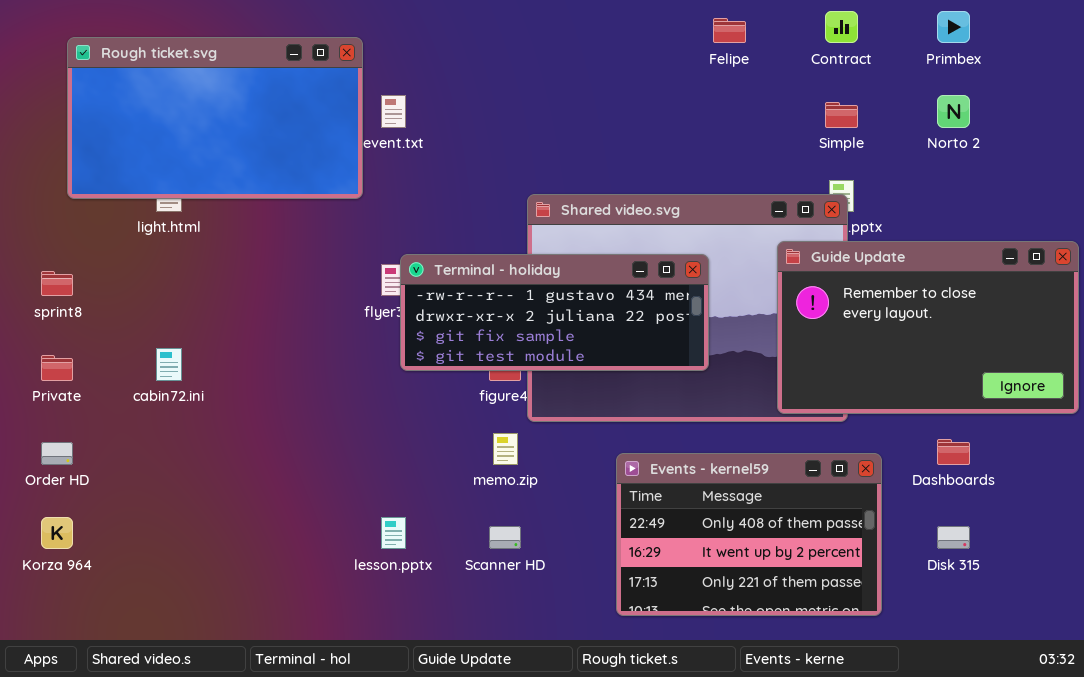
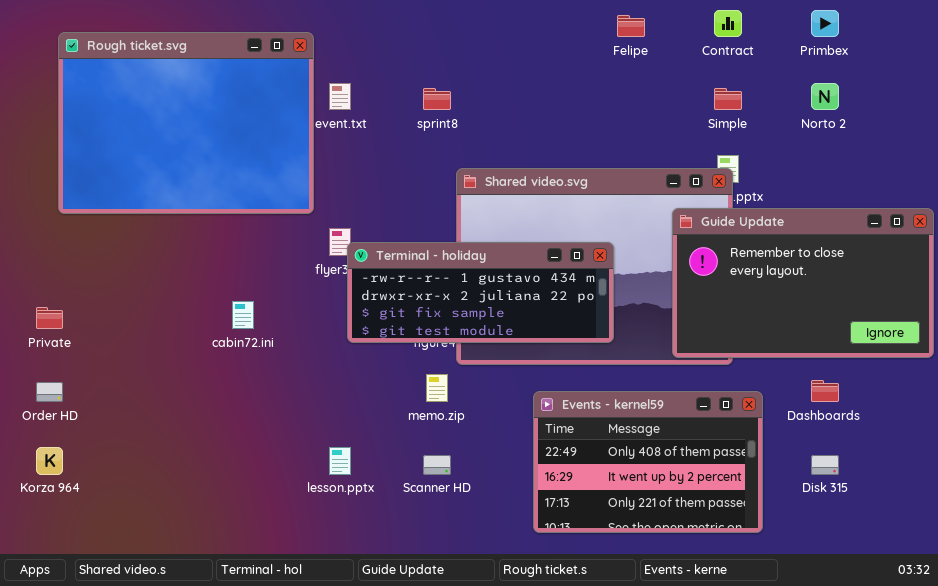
Rough ticket.svg: [67,37,363,199] -> [58,32,314,214], resized
Terminal - holiday: [400,254,709,371] -> [347,242,614,343], moved
sprint8: [41,271,73,296] -> [423,88,451,110], moved
cabin72.ini: [156,348,182,381] -> [232,301,254,329], moved

